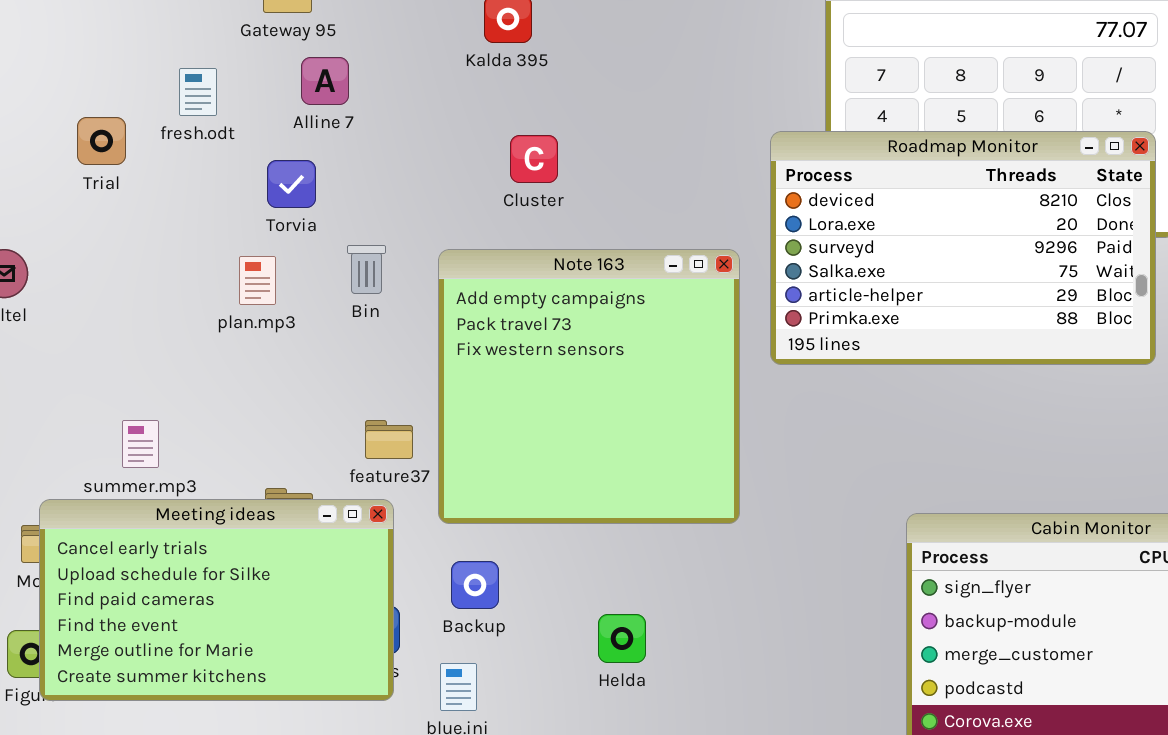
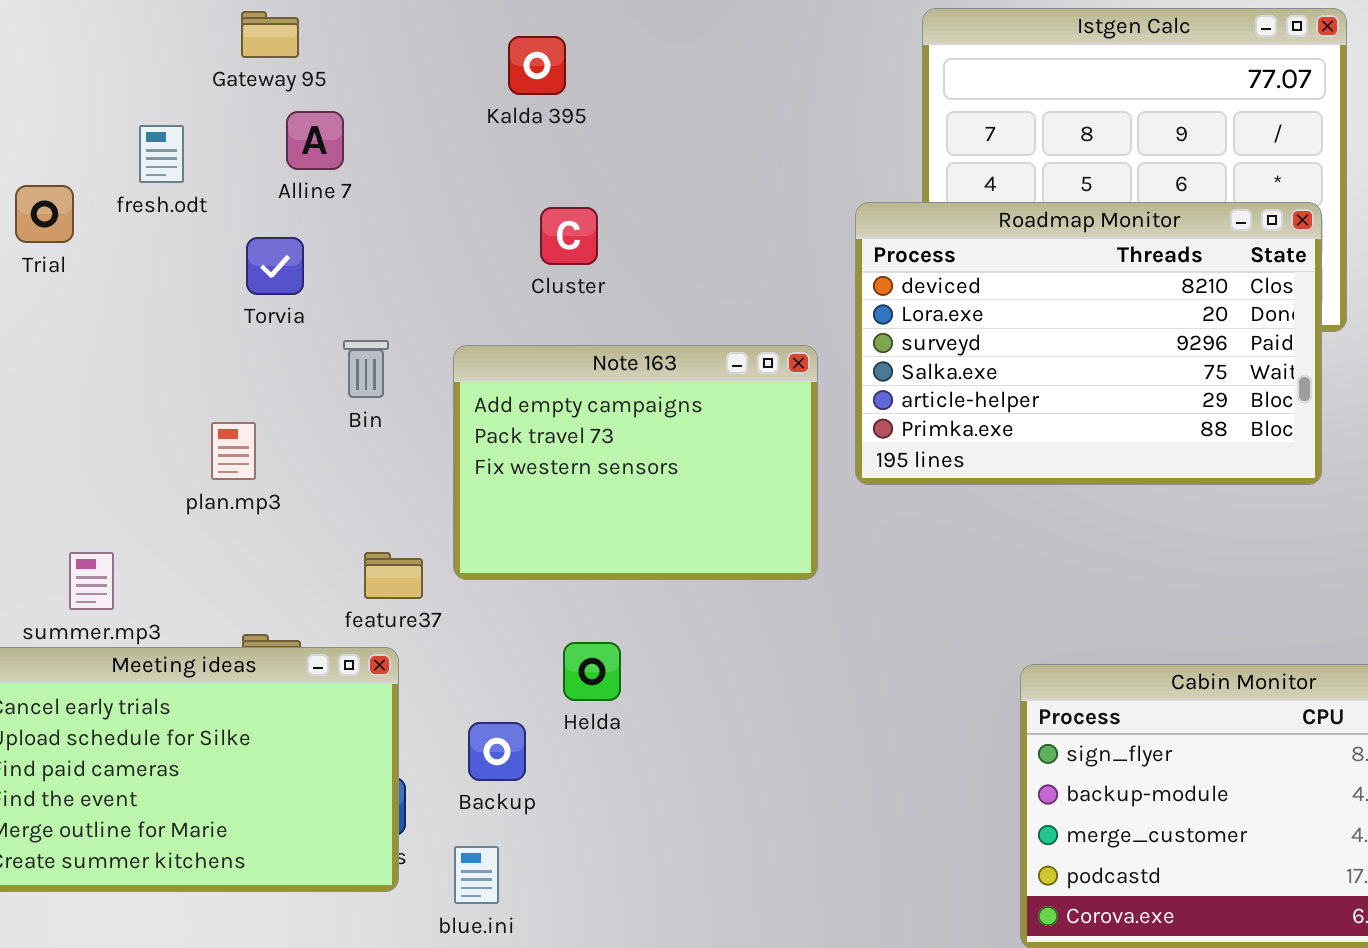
Note 163: [438,249,740,524] -> [453,345,818,580], resized
plan.mp3: [239,256,276,305] -> [211,422,256,480], moved
Helda: [598,614,646,663] -> [563,642,621,701], moved

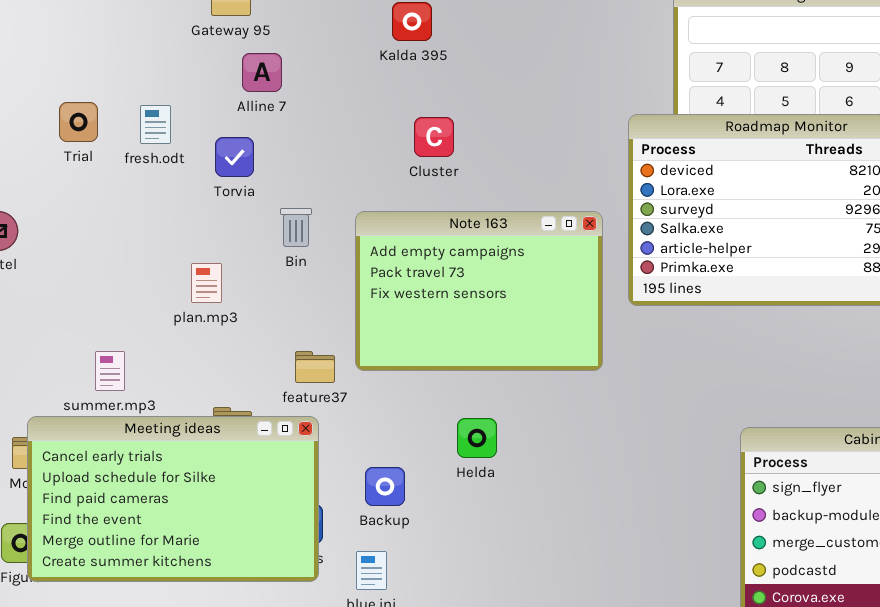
fresh.odt: [139,125,184,183] -> [140,105,171,144], moved
Helda: [563,642,621,701] -> [457,418,497,458], moved

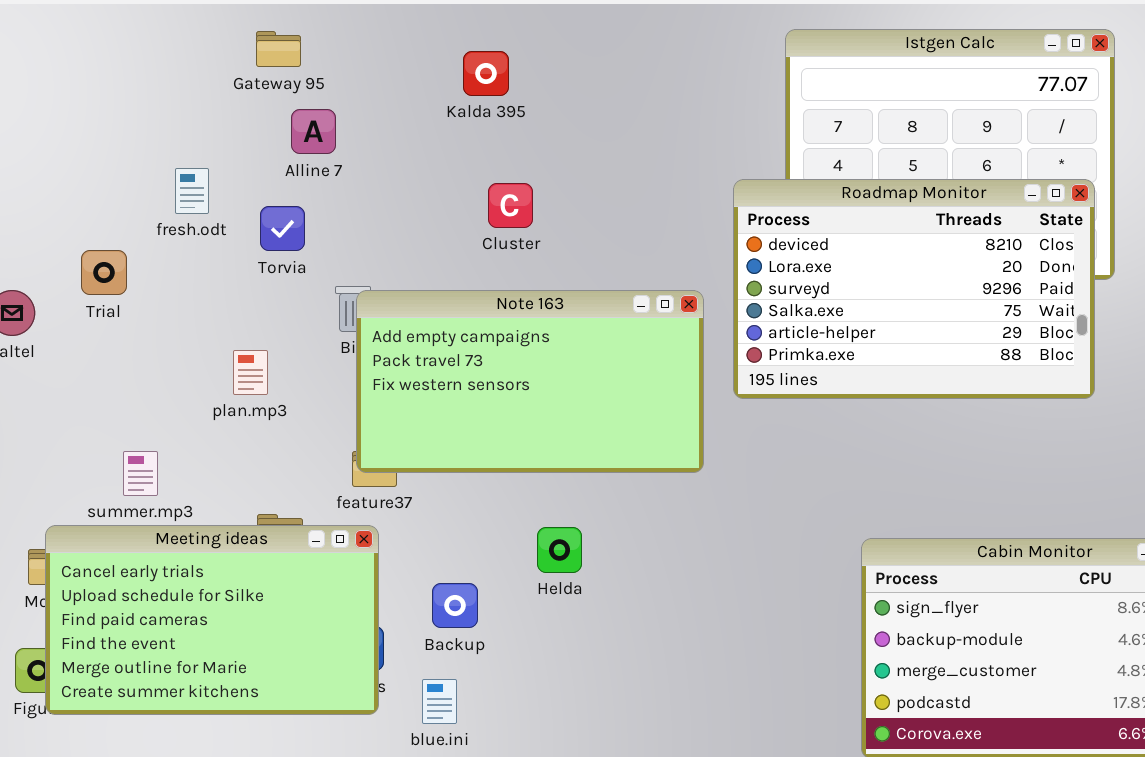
Trial: [59,102,98,142] -> [81,250,127,295], moved
Note 163: [355,211,603,371] -> [356,290,704,473], resized

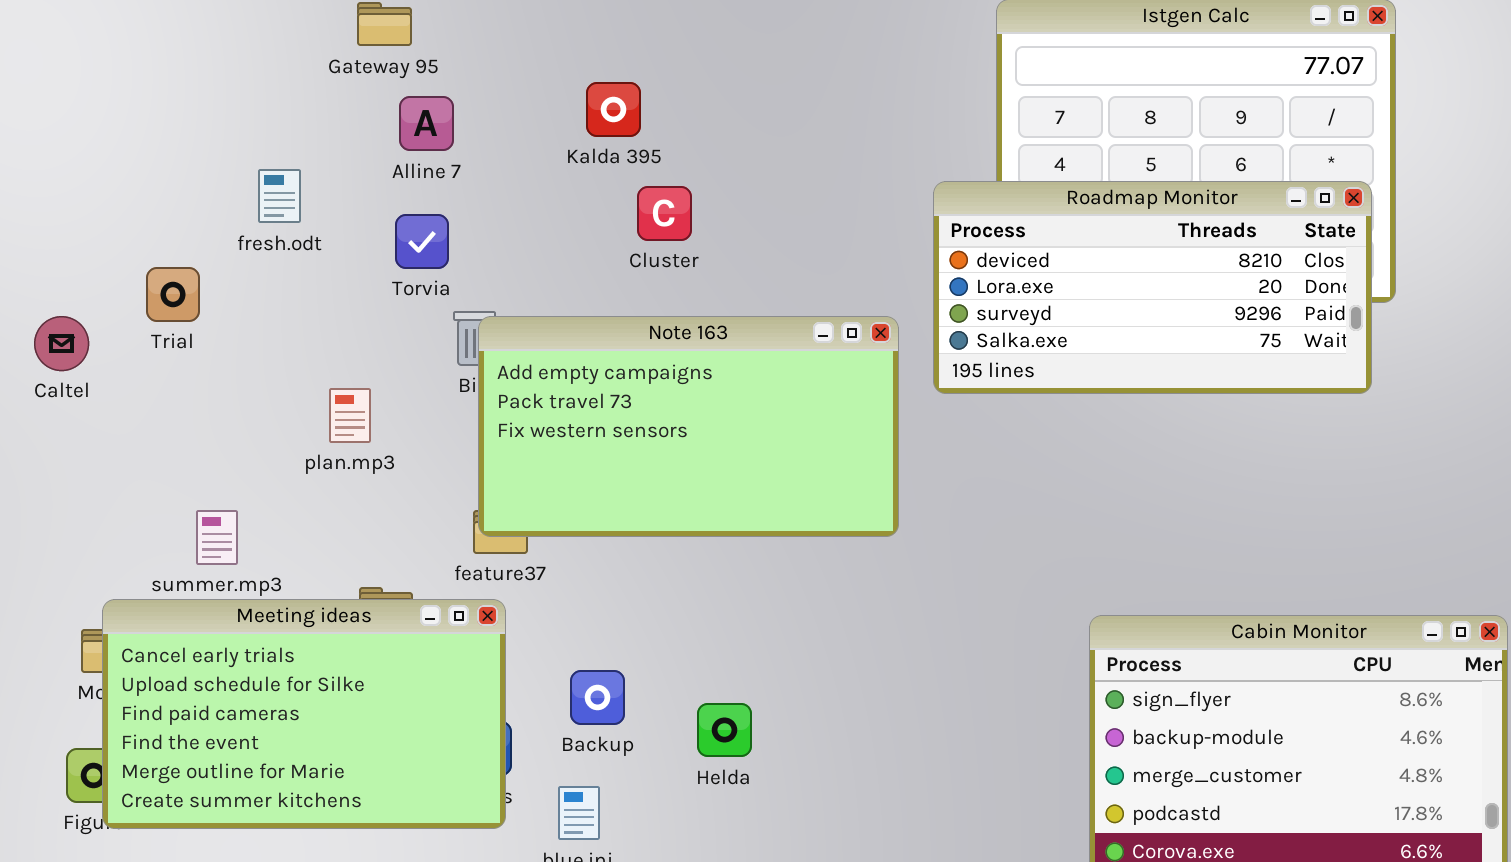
Kalda 395: [463,51,509,96] -> [586,82,641,137], moved
Roadmap Monitor: [733,179,1095,399] -> [933,181,1372,394], resized
Torvia: [260,206,305,251] -> [395,214,449,269], moved
Helda: [537,527,582,573] -> [697,703,752,757], moved

